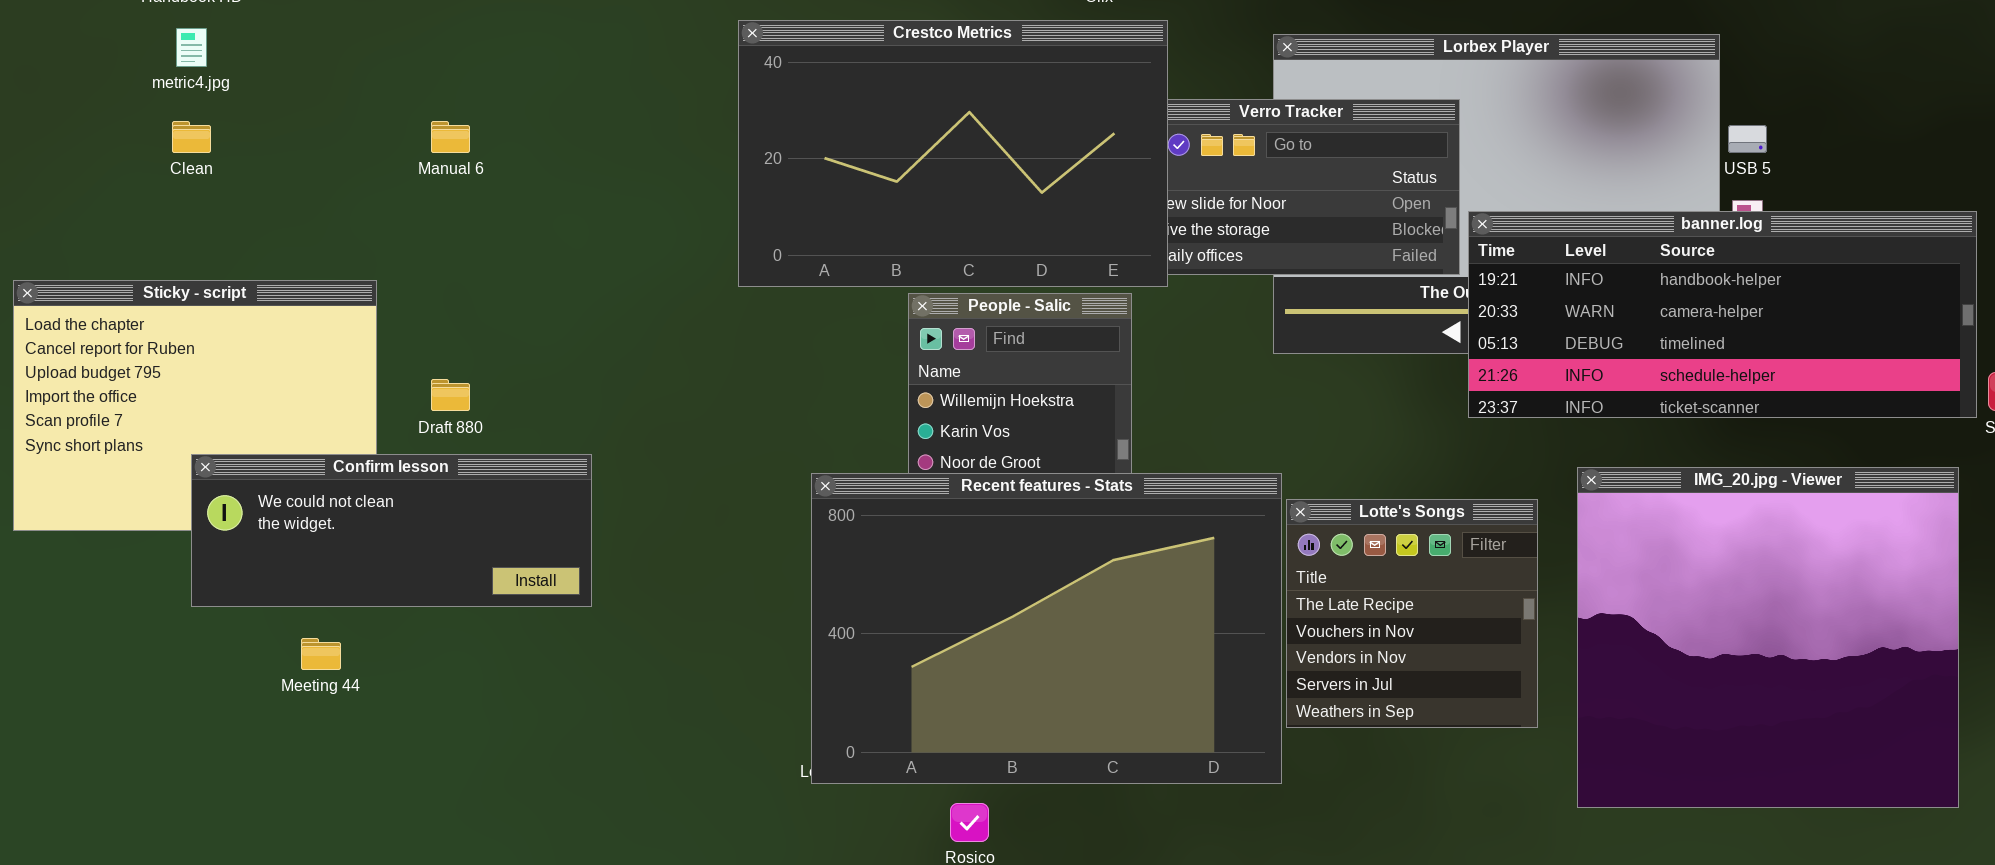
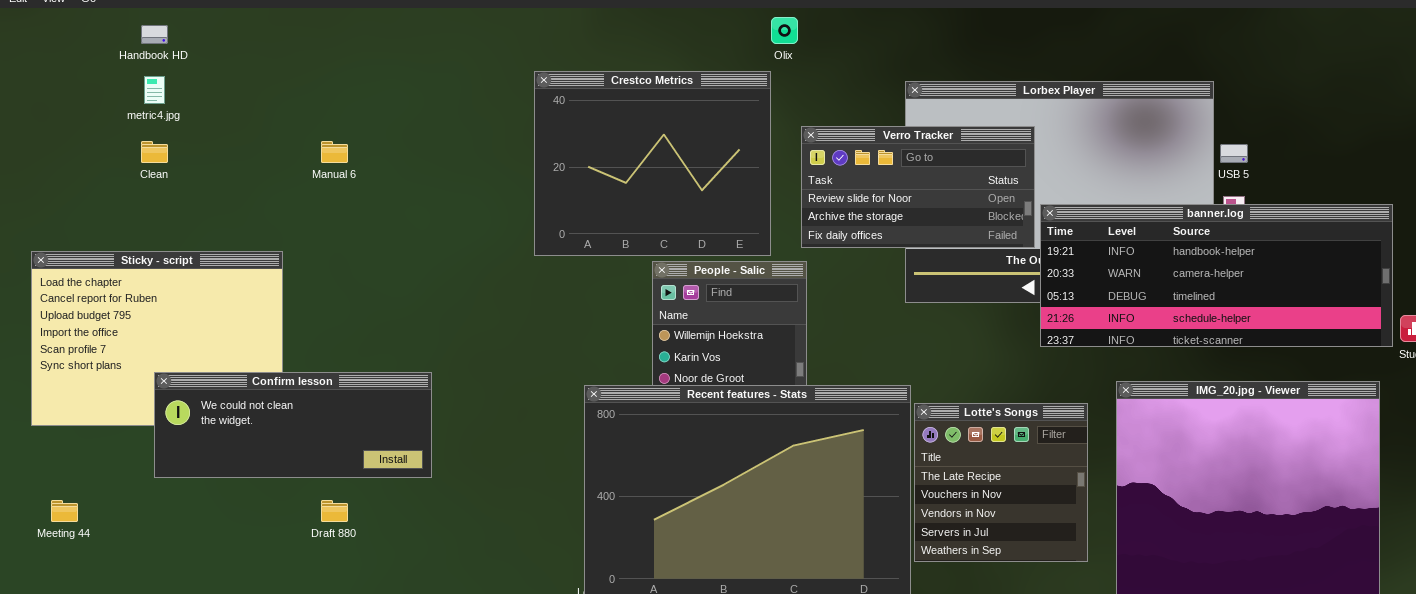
Crestco Metrics: [738,20,1168,287] -> [534,71,771,256], resized
Draft 880: [431,379,470,411] -> [321,500,348,522], moved
Meeting 44: [301,638,341,670] -> [51,500,78,522], moved

